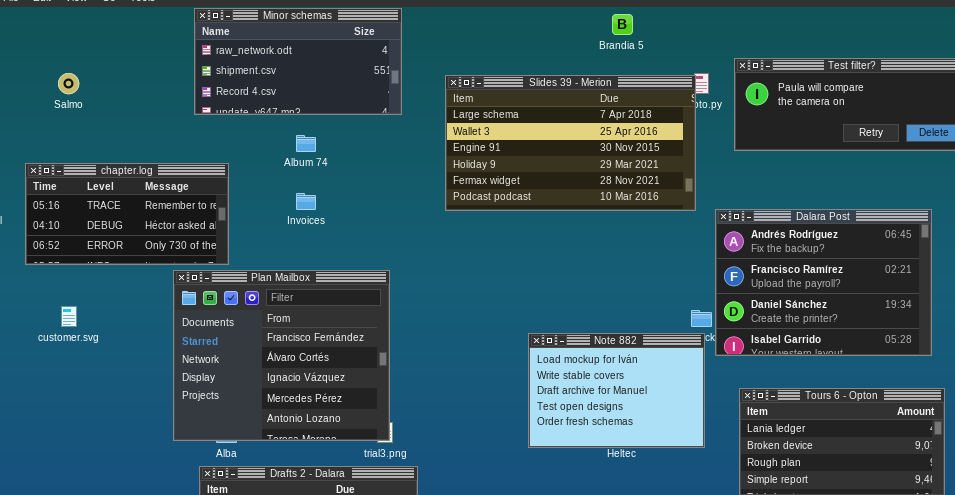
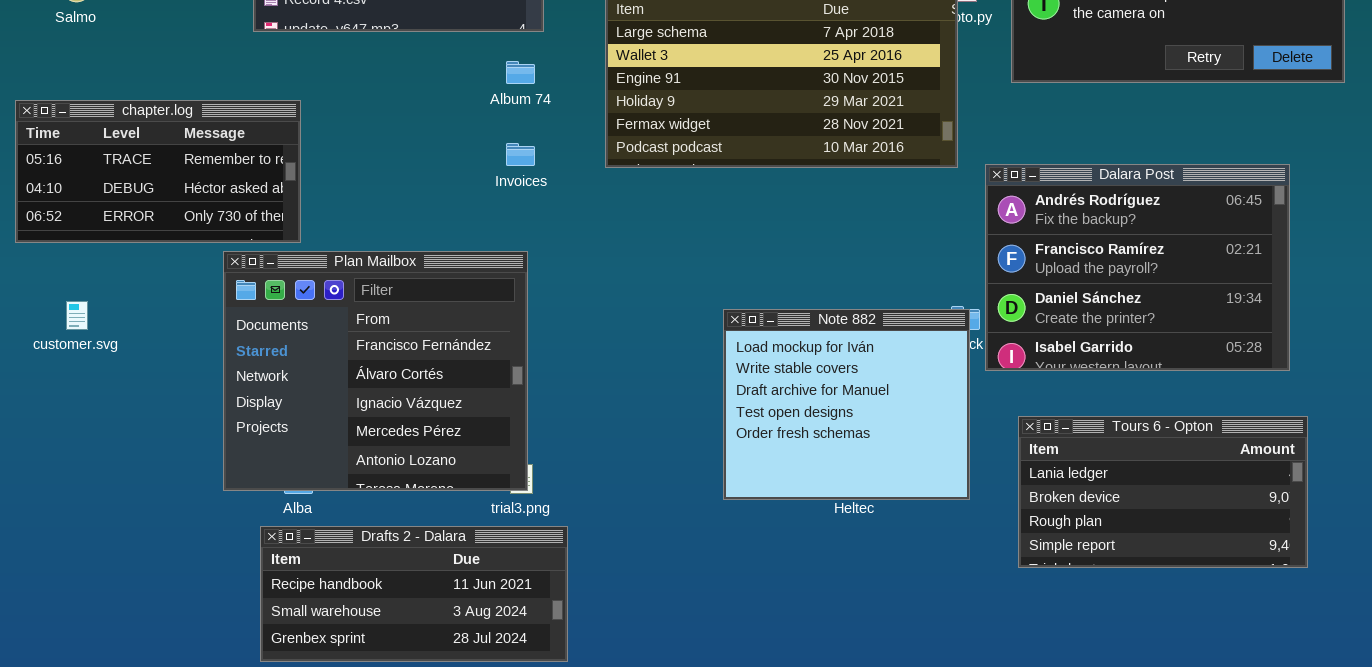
Album 74: [296,135,316,152] -> [506,61,535,84], moved
Invoices: [296,193,316,210] -> [506,143,535,166], moved
Note 882: [528,333,705,448] -> [723,309,970,500], resized

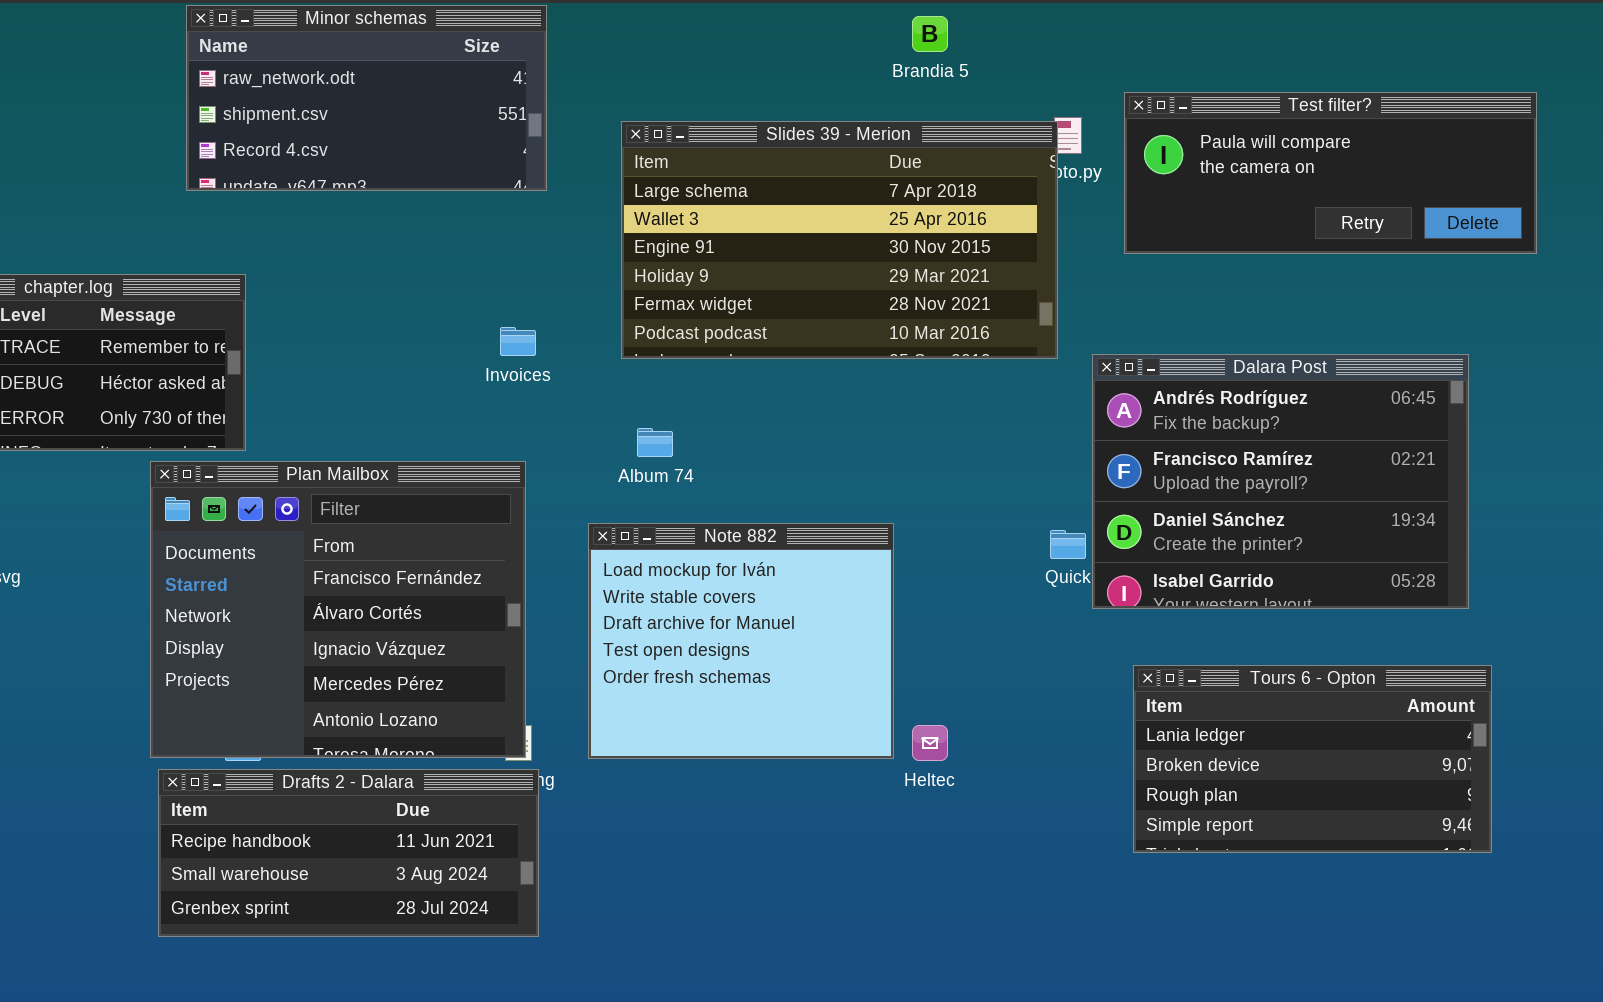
Album 74: [506,61,535,84] -> [637,428,673,457], moved
Note 882: [723,309,970,500] -> [588,523,894,759], moved
Drafts 2 - Dalara: [260,526,568,662] -> [158,769,539,937], moved

